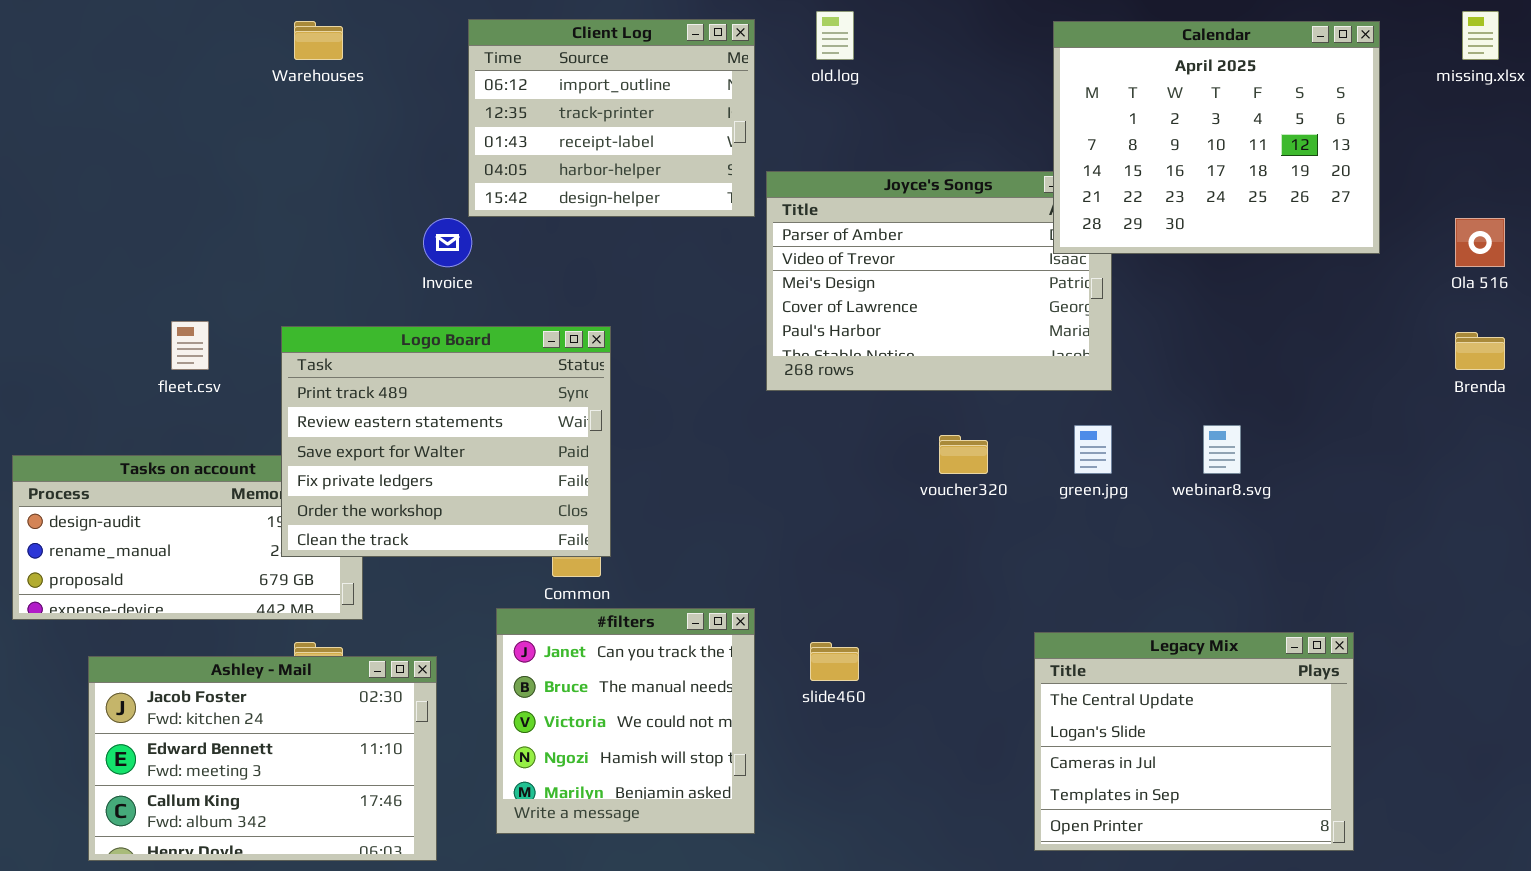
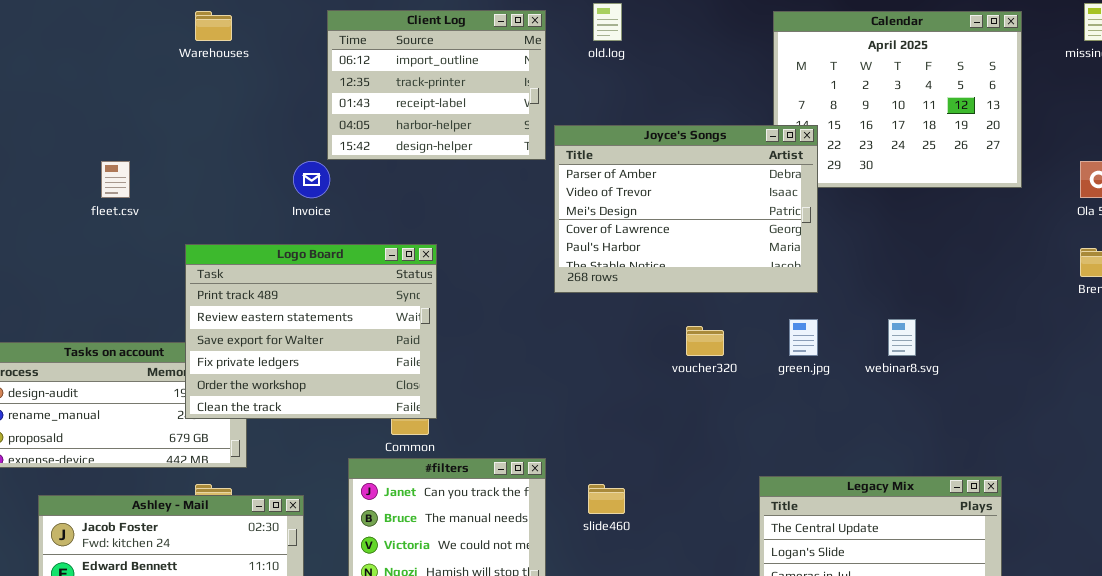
Joyce's Songs: [766,171,1112,391] -> [554,125,818,293], raised
fleet.csv: [171,321,209,370] -> [101,161,130,198], moved

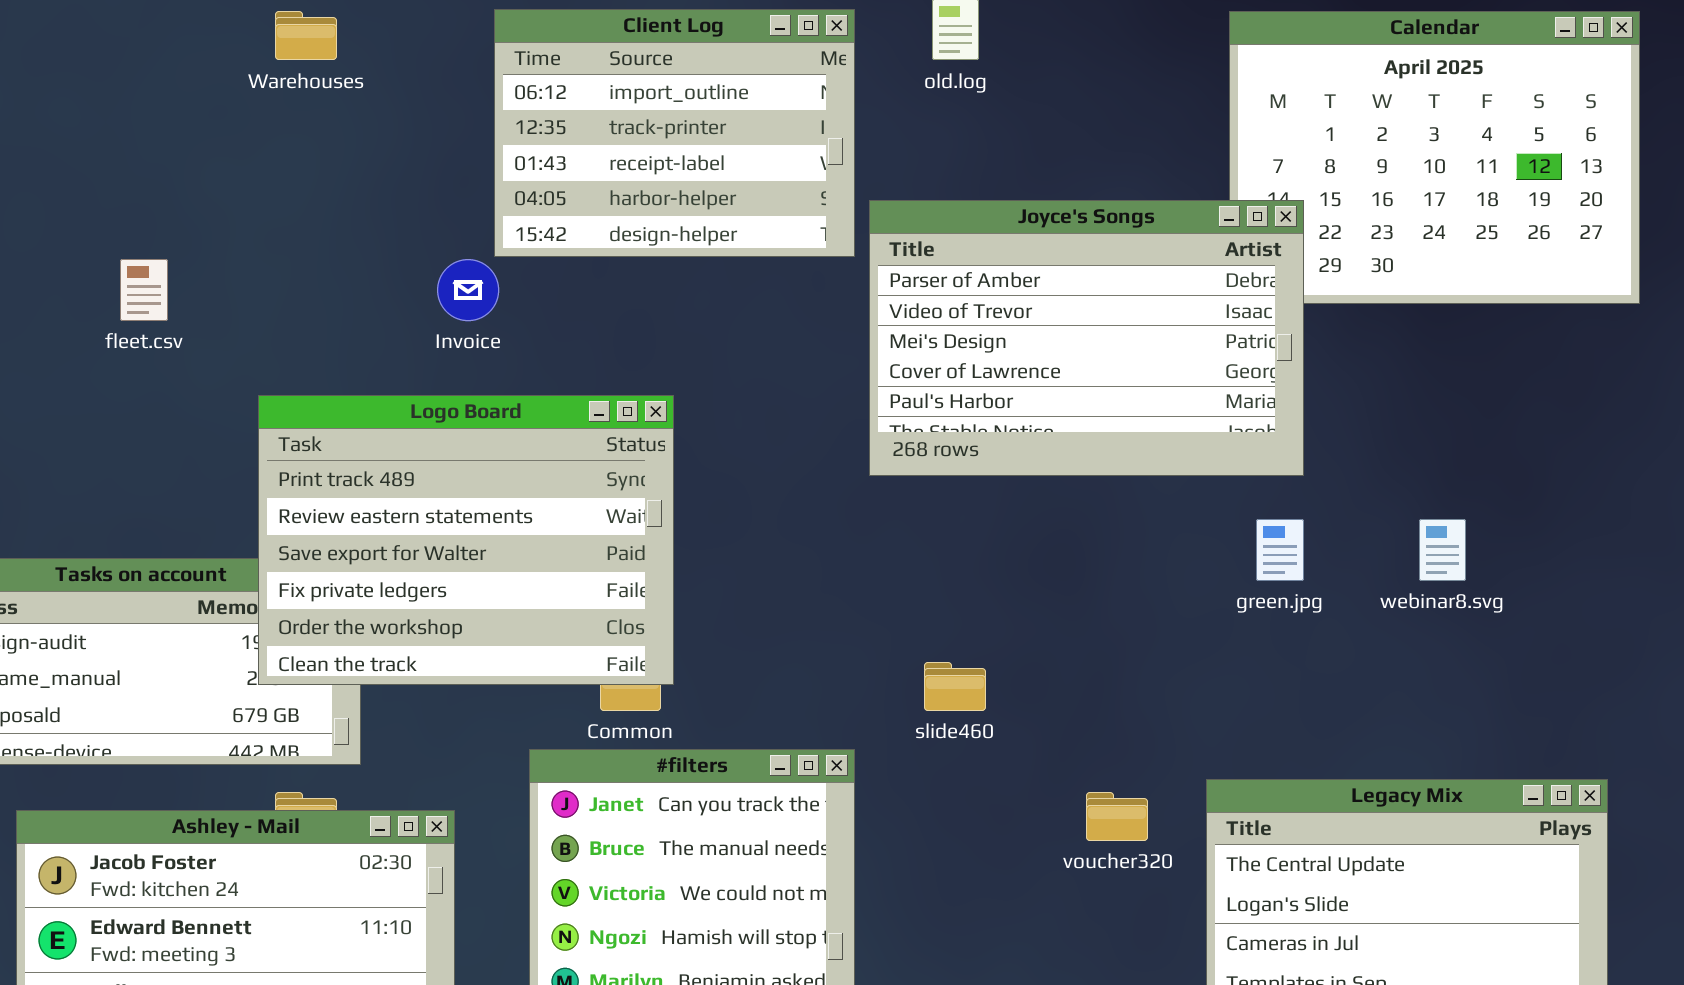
voucher320: [686,326,724,356] -> [1086,792,1148,841], moved
slide460: [588,484,625,514] -> [924,662,986,711], moved

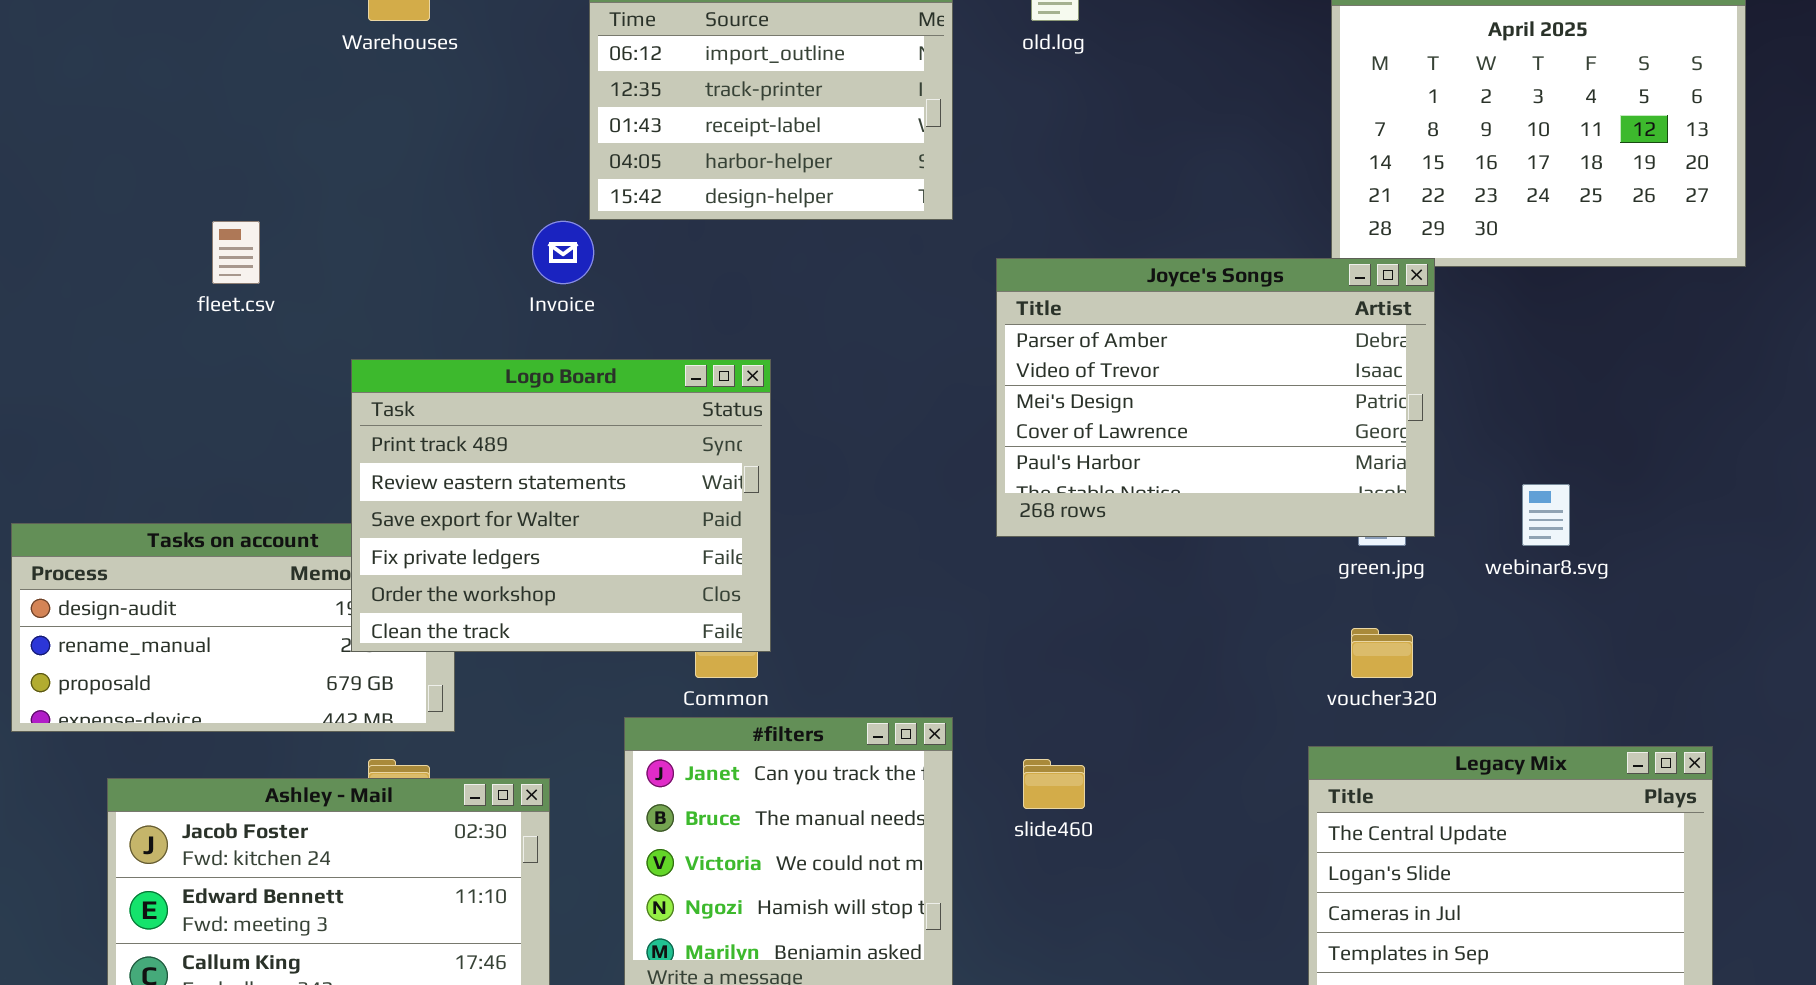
Joyce's Songs: [869,200,1304,476] -> [996,258,1435,537], moved
slide460: [924,662,986,711] -> [1023,759,1085,809], moved
voucher320: [1086,792,1148,841] -> [1351,628,1413,678], moved

